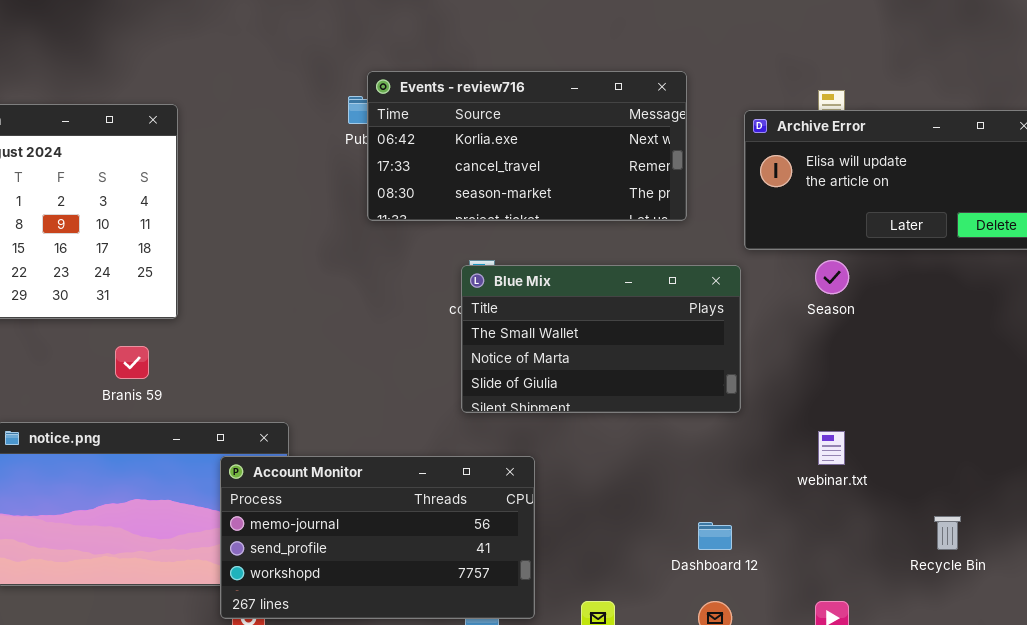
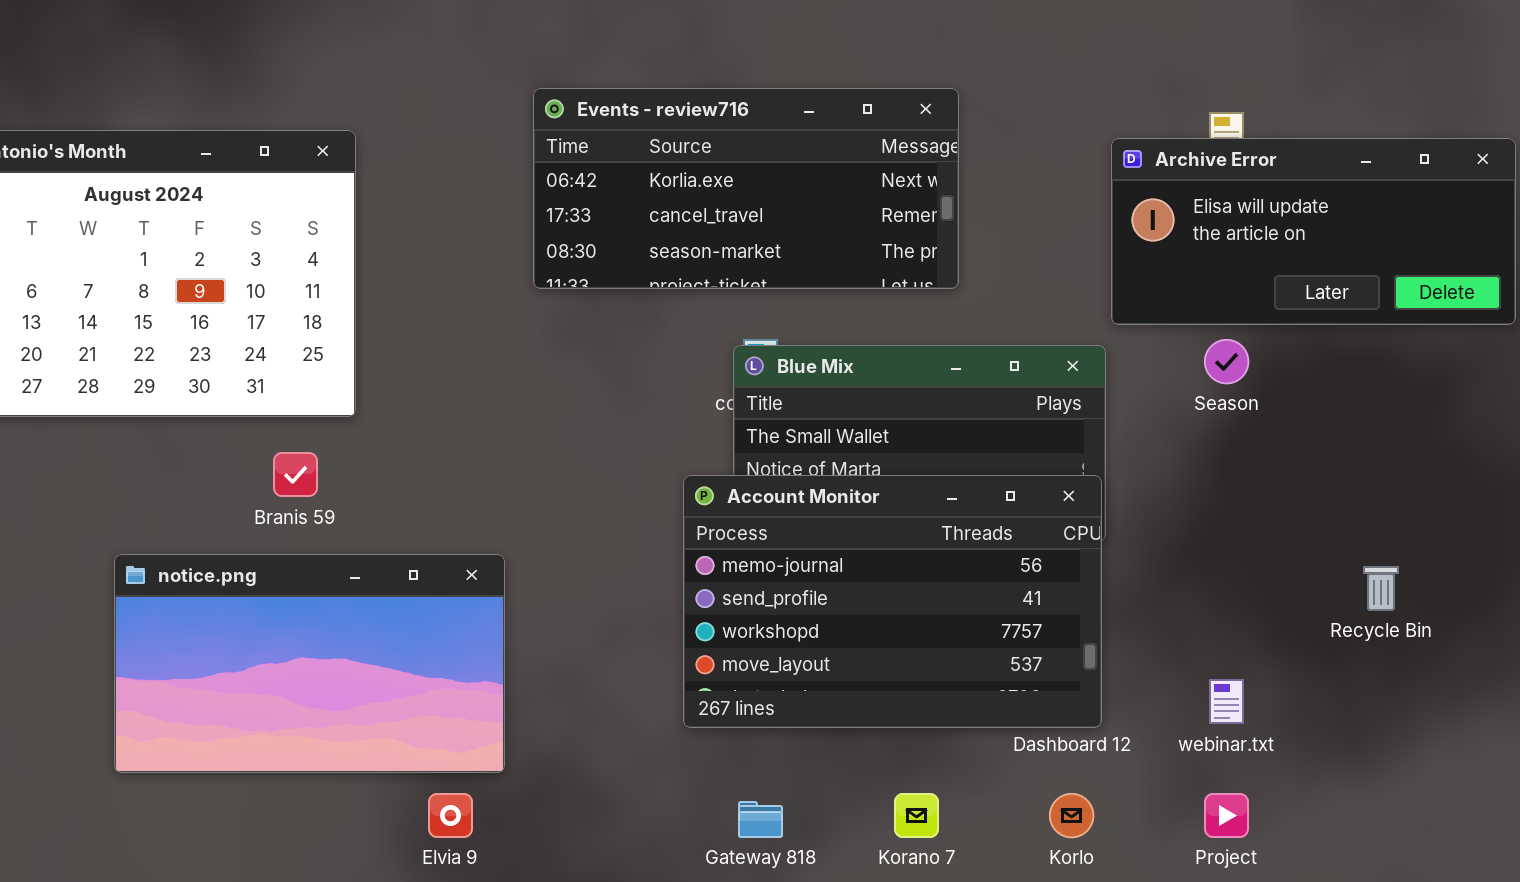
Events - review716: [367,71,687,221] -> [533,88,959,289], moved
webinar.txt: [818,431,845,465] -> [1209,679,1244,724], moved
Account Monitor: [220,456,535,619] -> [683,475,1102,728], moved, resized
Recycle Bin: [934,516,961,550] -> [1363,566,1399,611], moved

